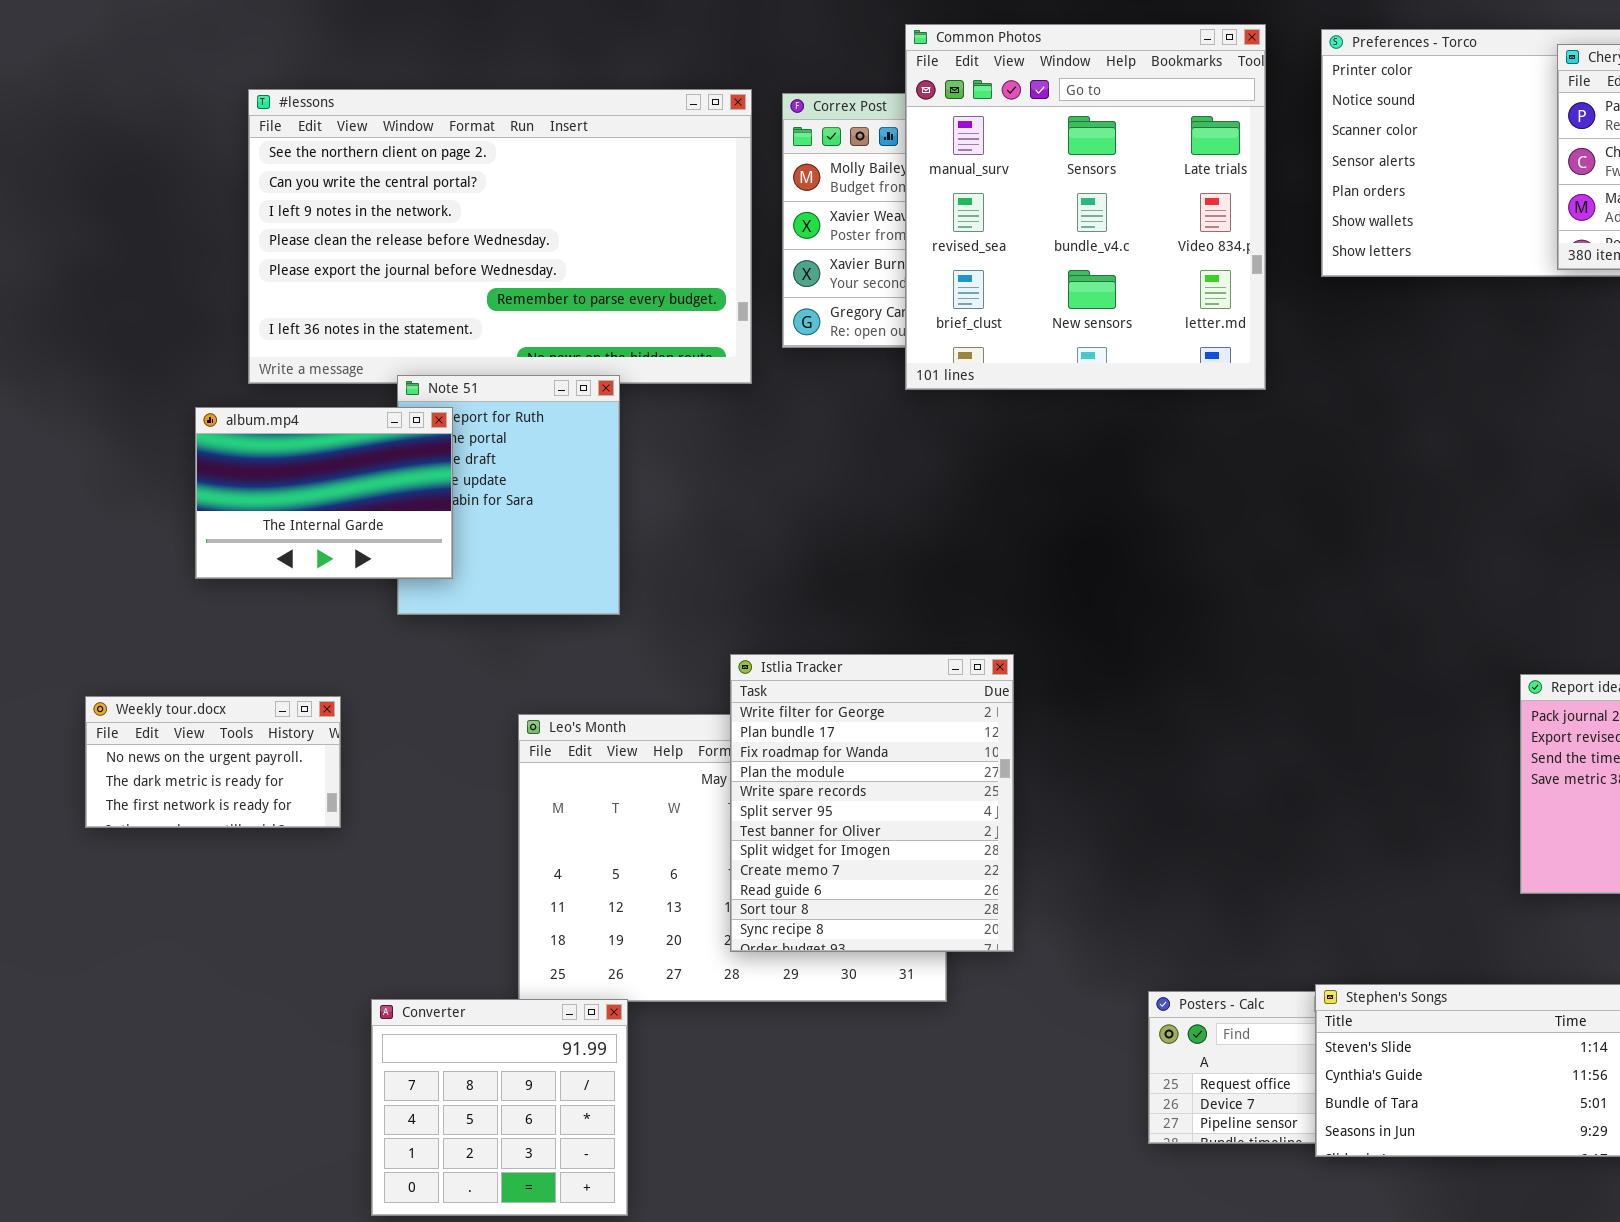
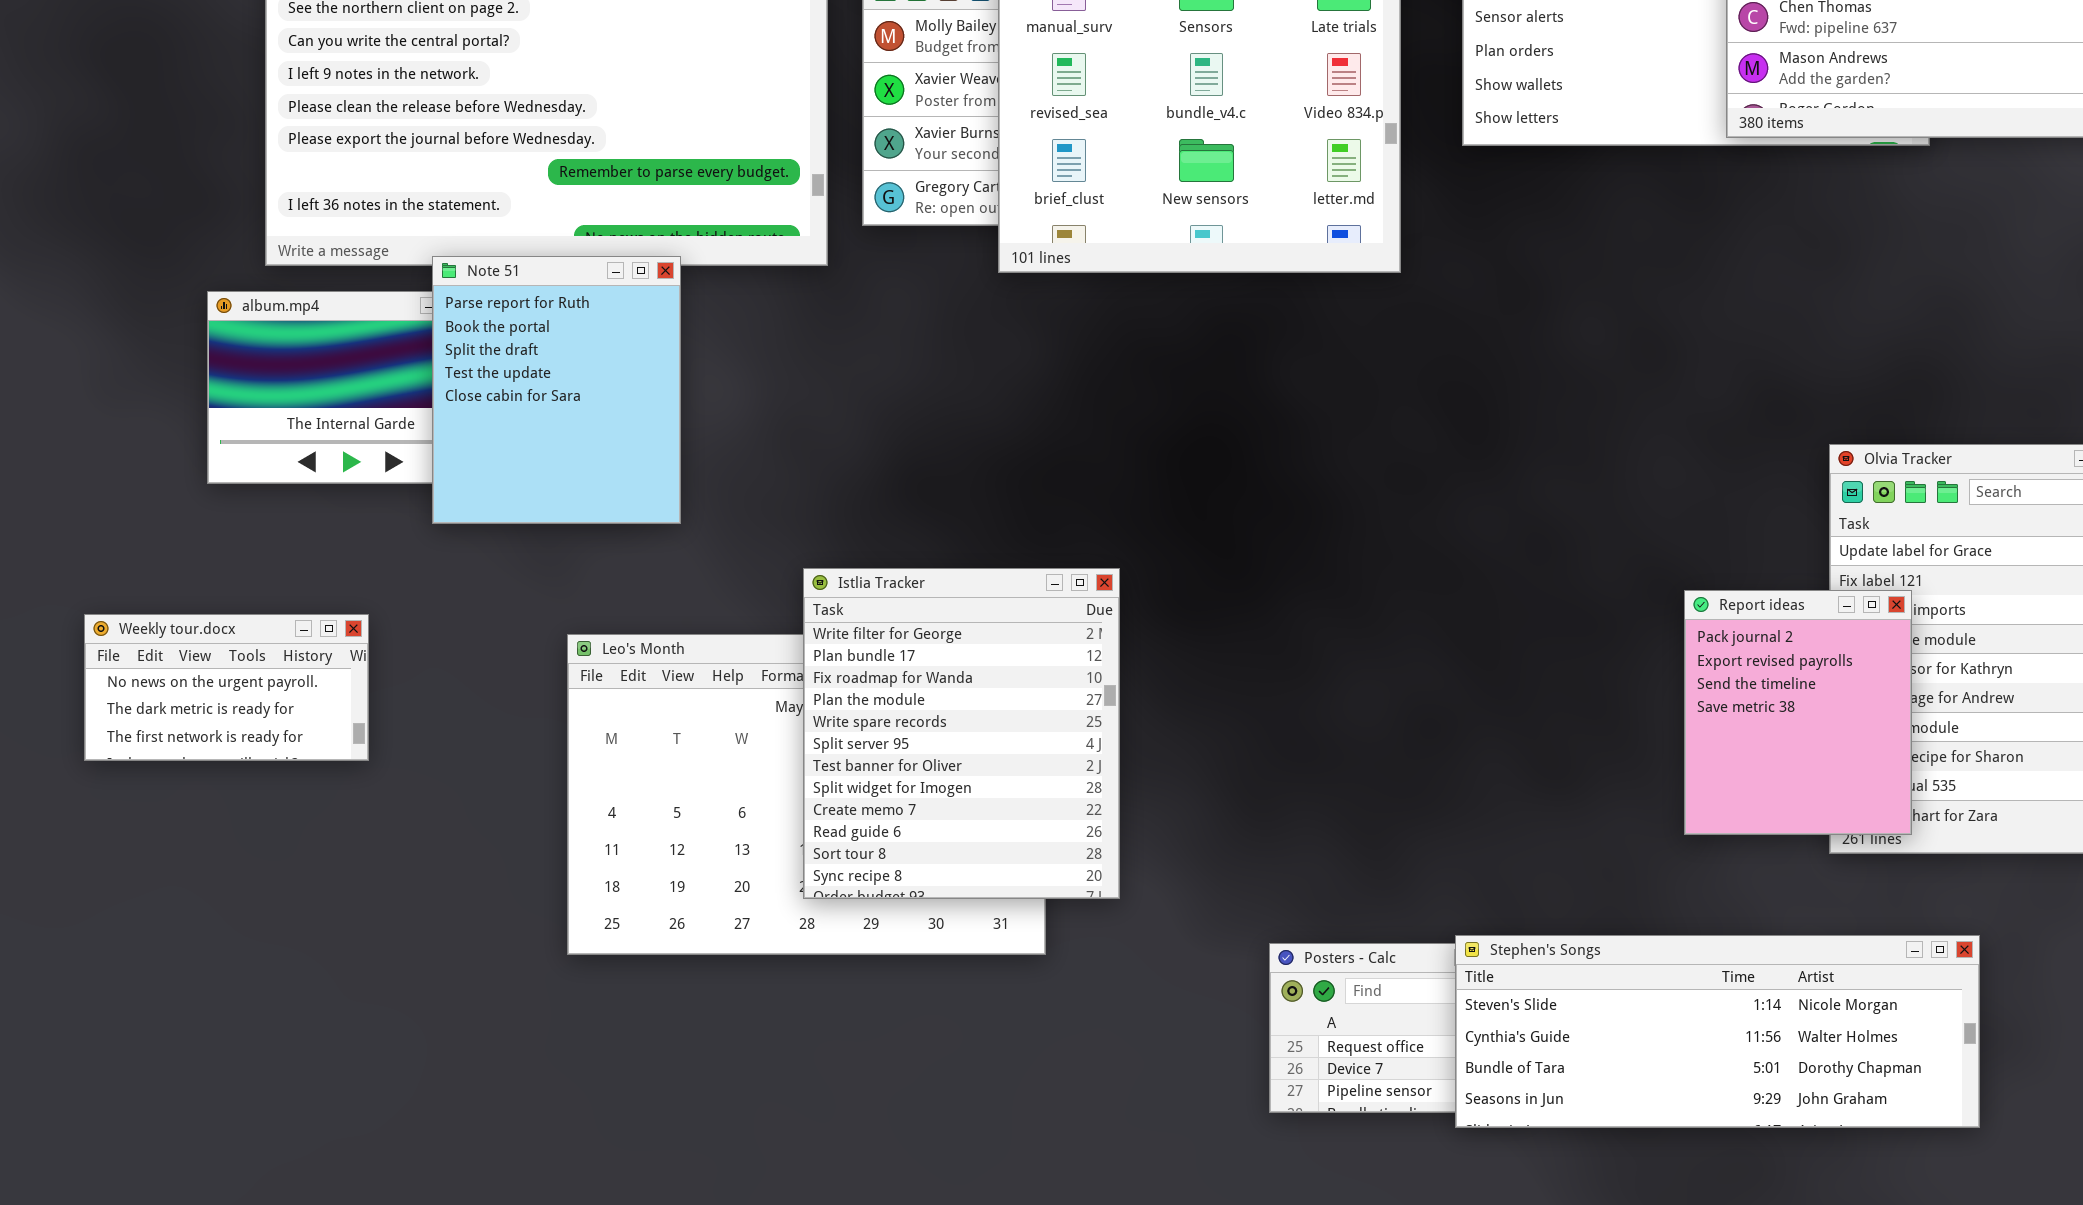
Note 51: [397,375,620,615] -> [432,256,681,524], raised
Converter: [371,999,628,1216] -> none, closed

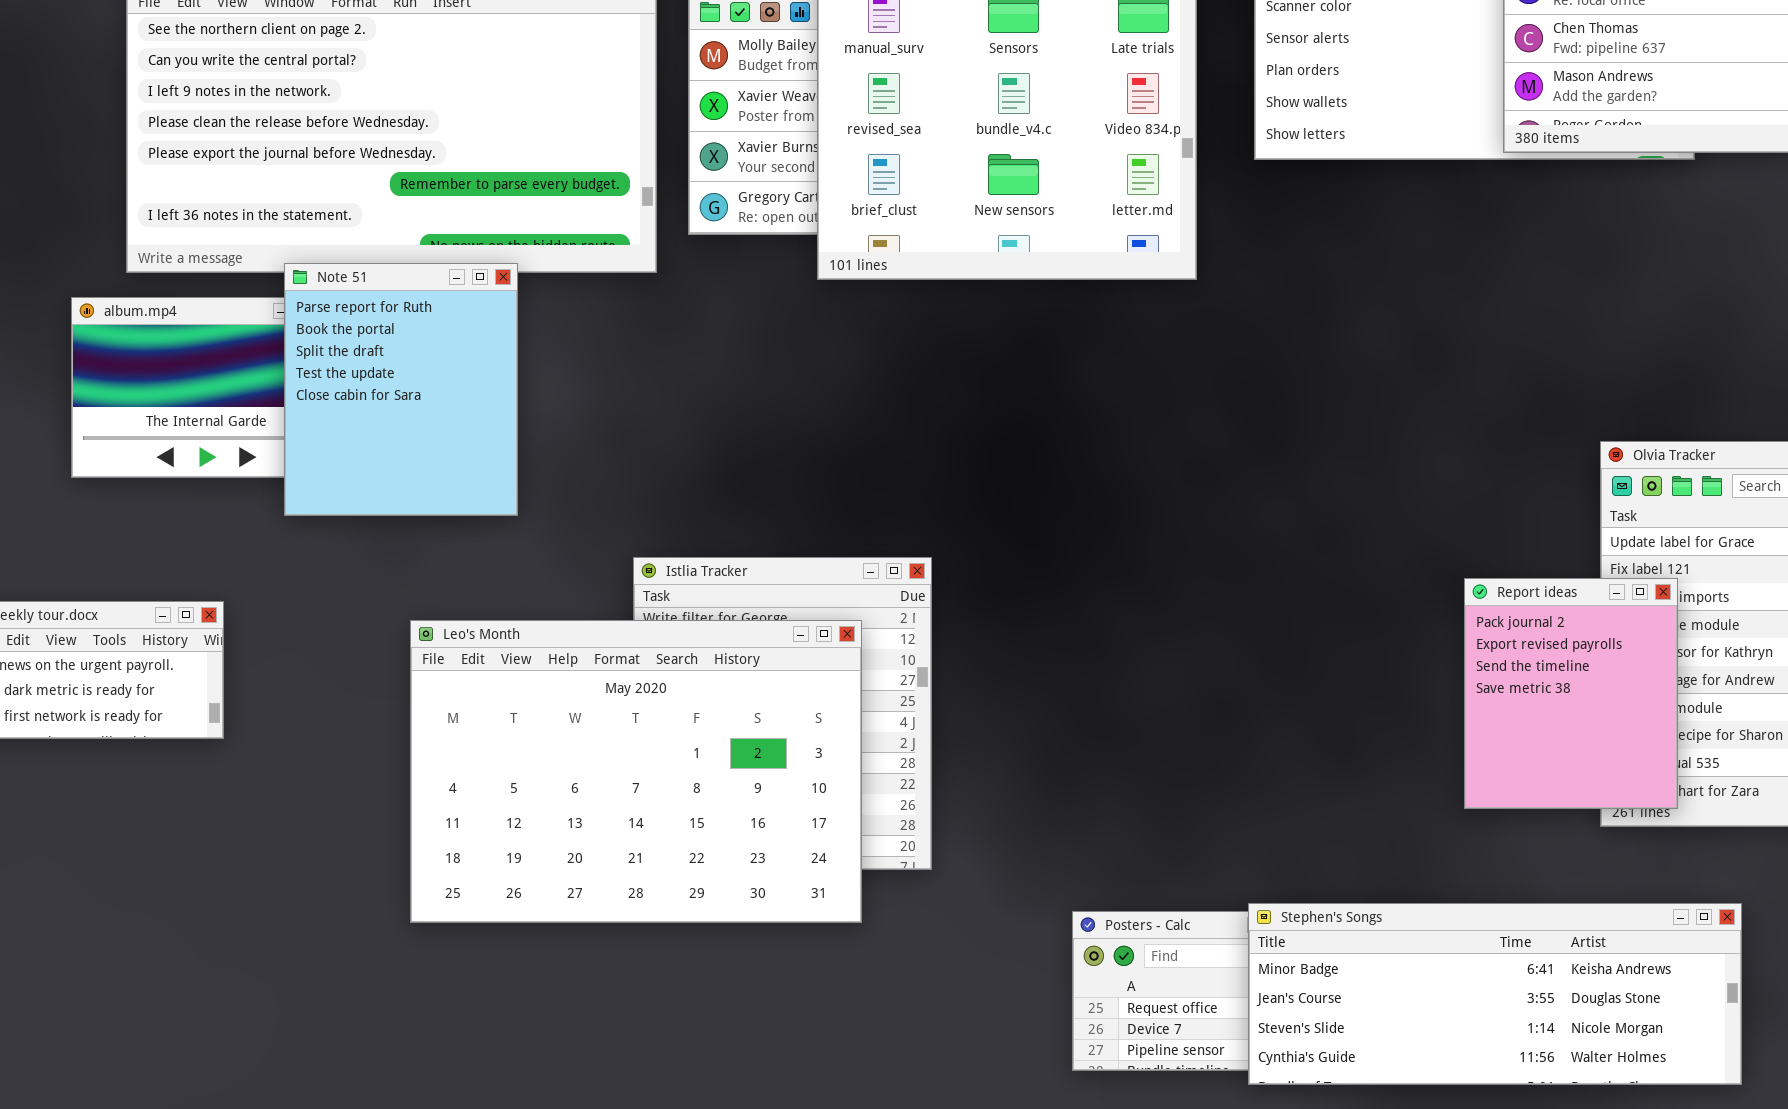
Leo's Month: [567,634,1046,955] -> [410,620,862,923], raised
Stephen's Songs: [1455,935,1980,1128] -> [1248,903,1742,1085], scrolled up 2 rows

